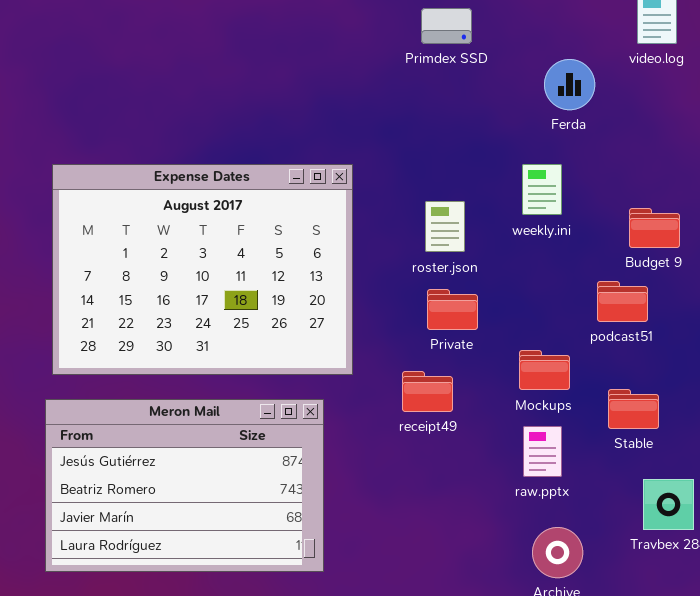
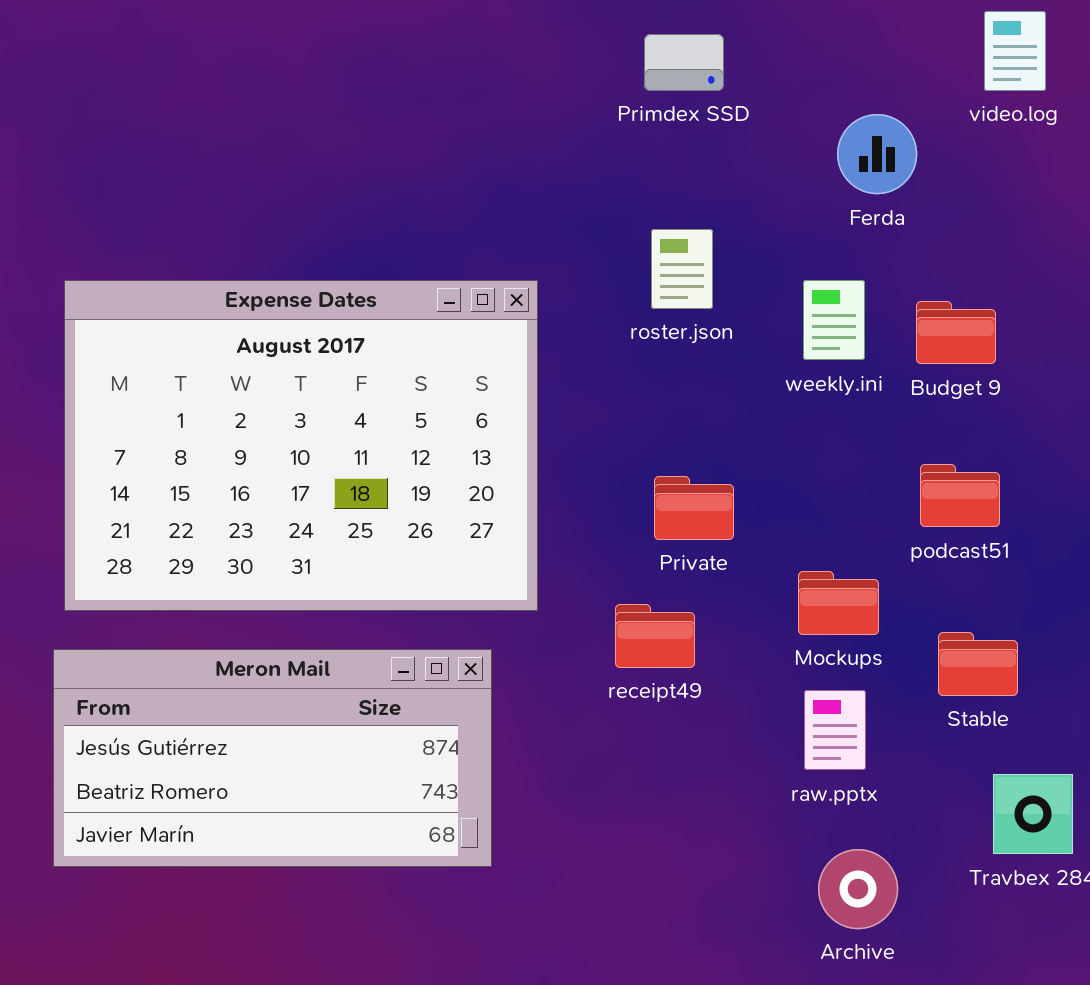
roster.json: [425,201,465,252] -> [651,229,713,309], moved
Budget 9: [629,208,680,248] -> [916,301,996,364], moved
Meron Mail: [45,399,324,572] -> [53,649,492,867], resized

